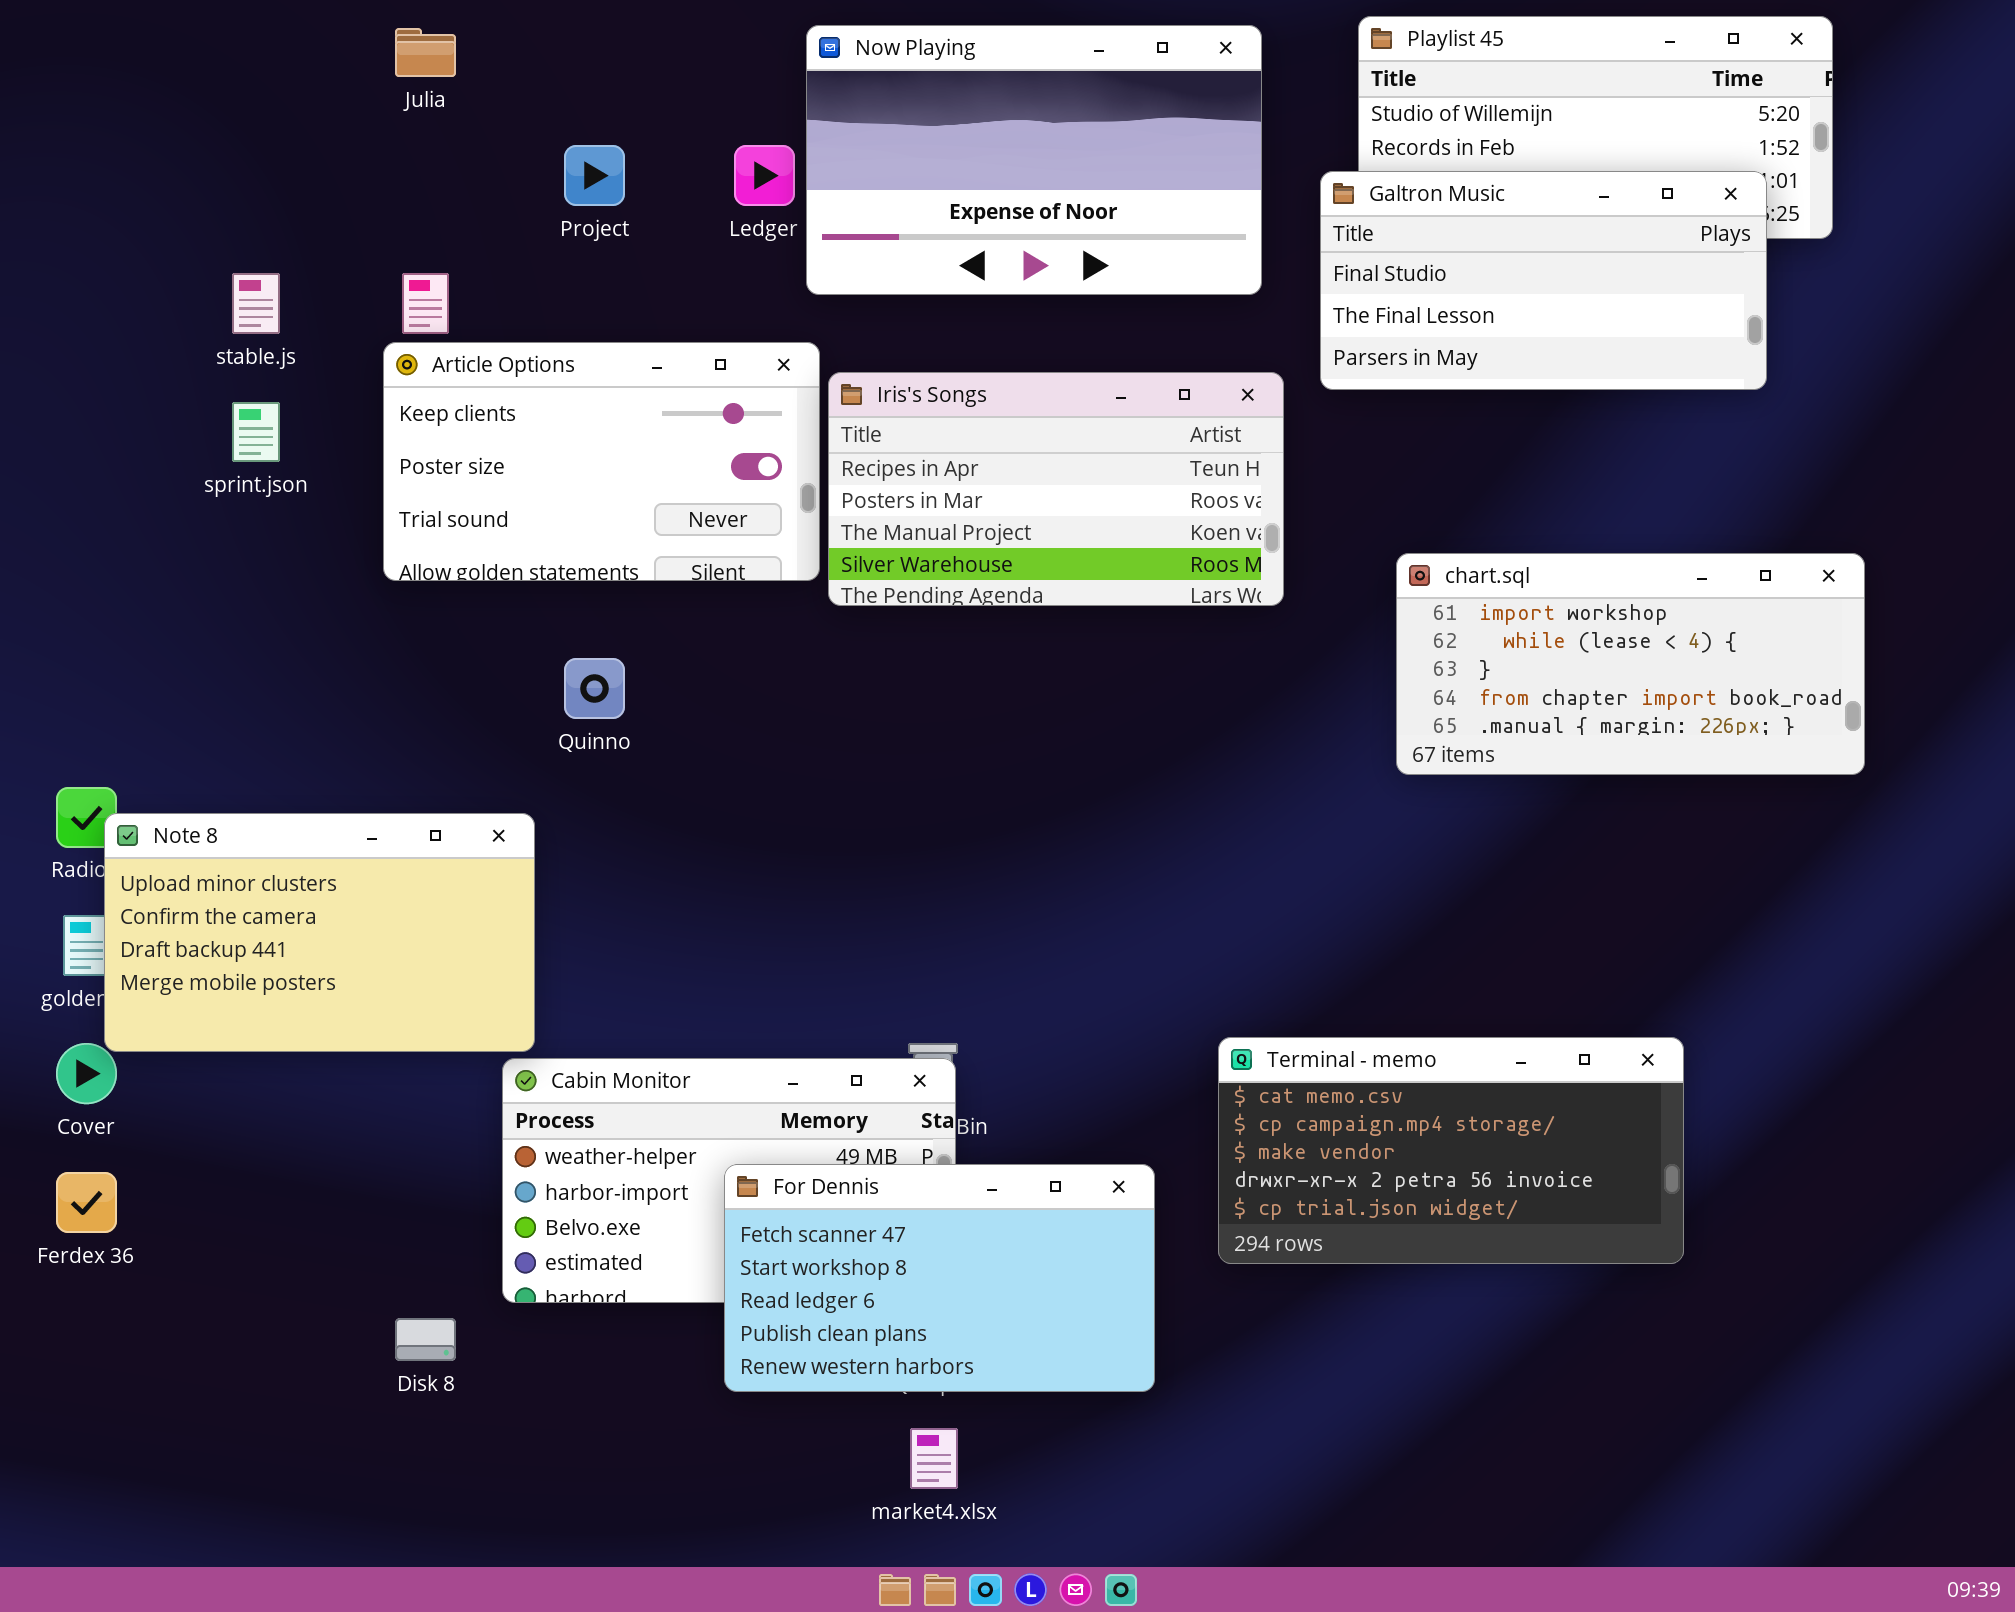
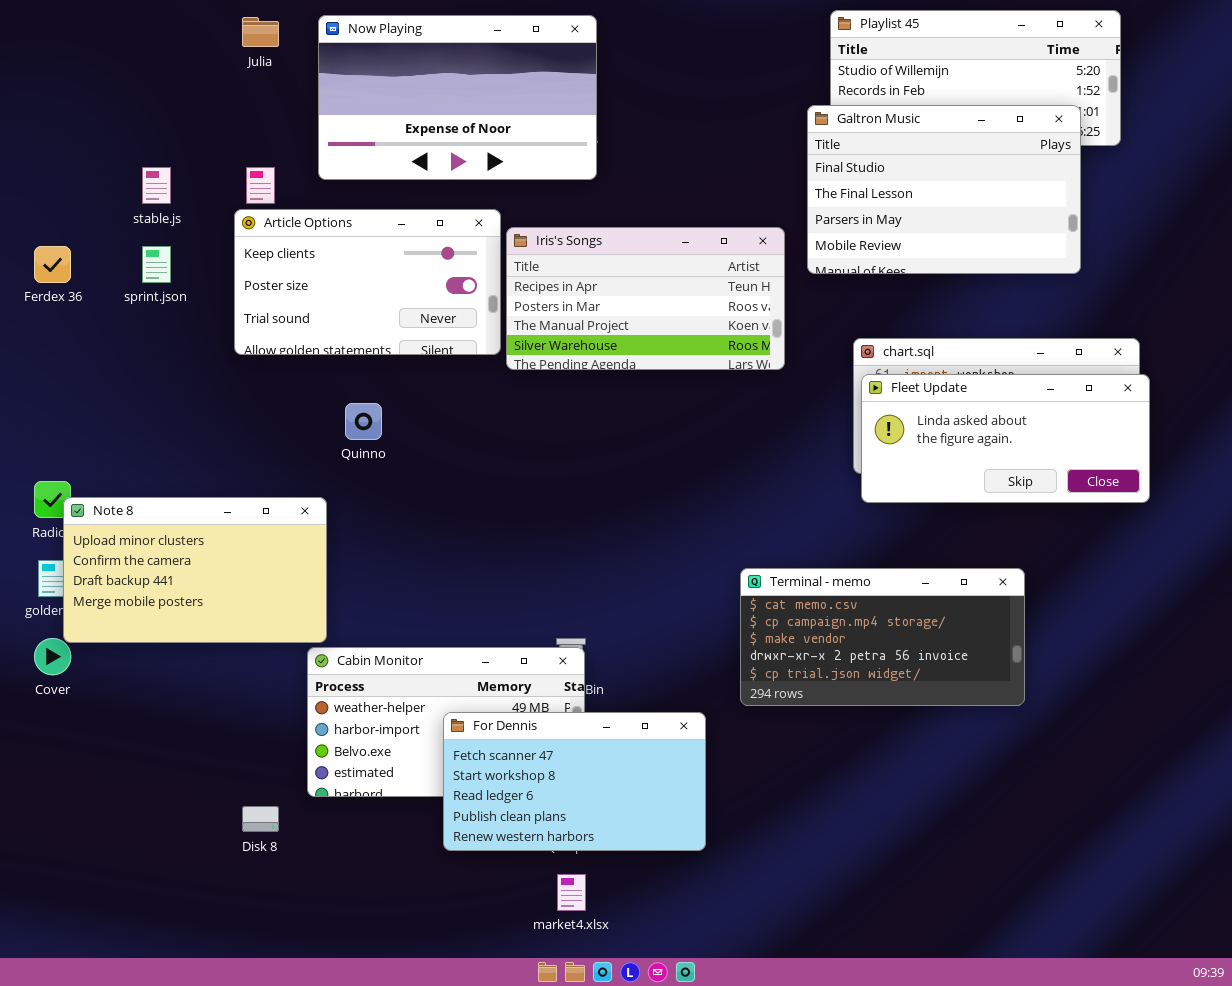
Now Playing: [806,25,1262,295] -> [318,15,597,180], moved
Galtron Music: [1320,171,1767,390] -> [807,105,1081,274], resized
Fleet Update: none -> [861,374,1150,503], opened
Terminal - memo: [1218,1037,1684,1264] -> [740,568,1025,706], moved
Ferdex 36: [56,1172,117,1233] -> [34,246,71,283], moved

